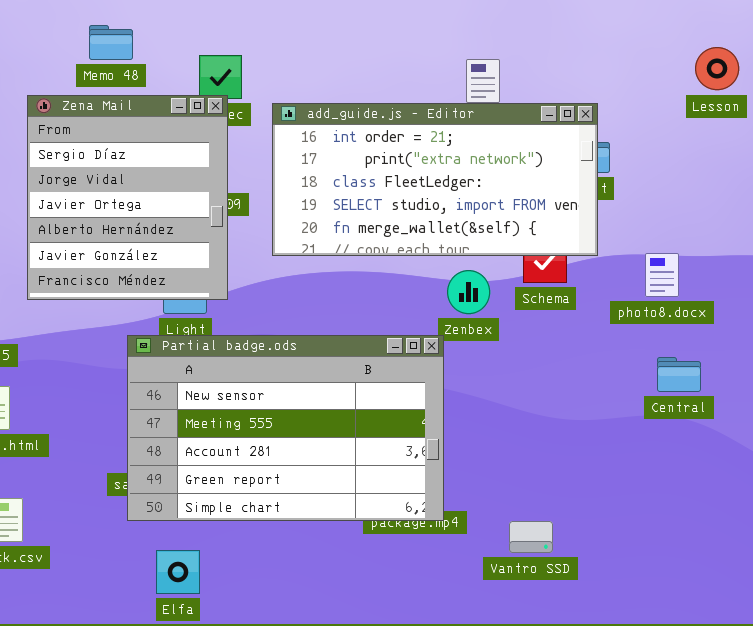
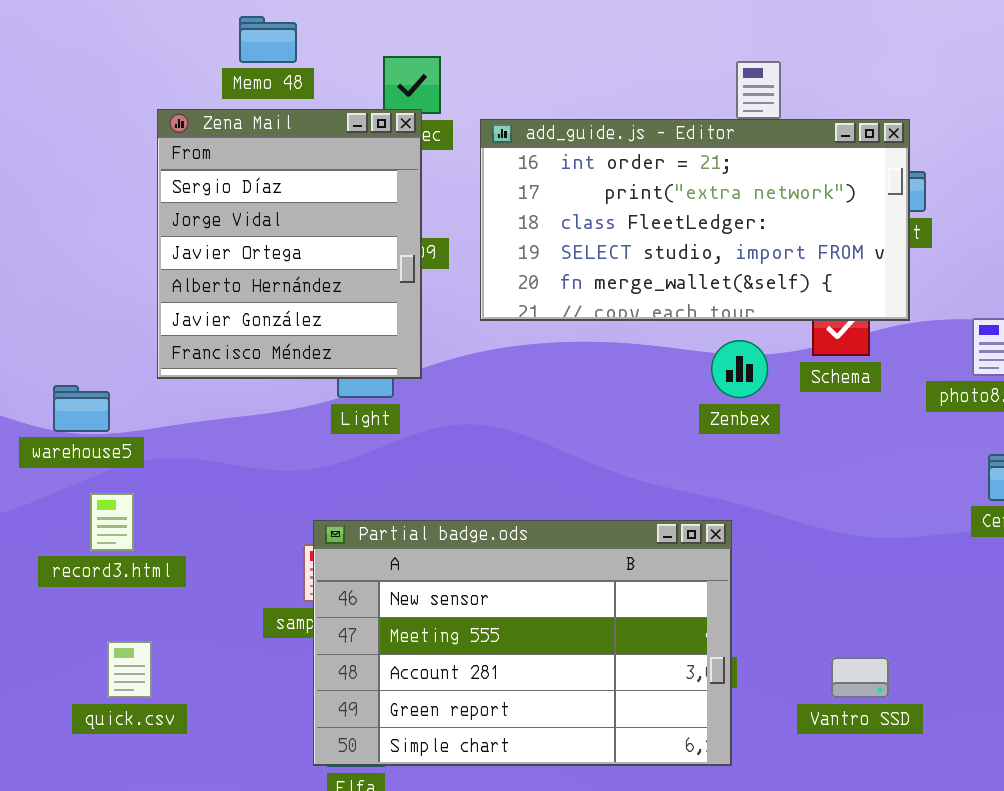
Partial badge.ods: [127,335,444,521] -> [313,520,732,766], moved
Vantro SSD: [509,521,553,553] -> [831,657,889,698], moved

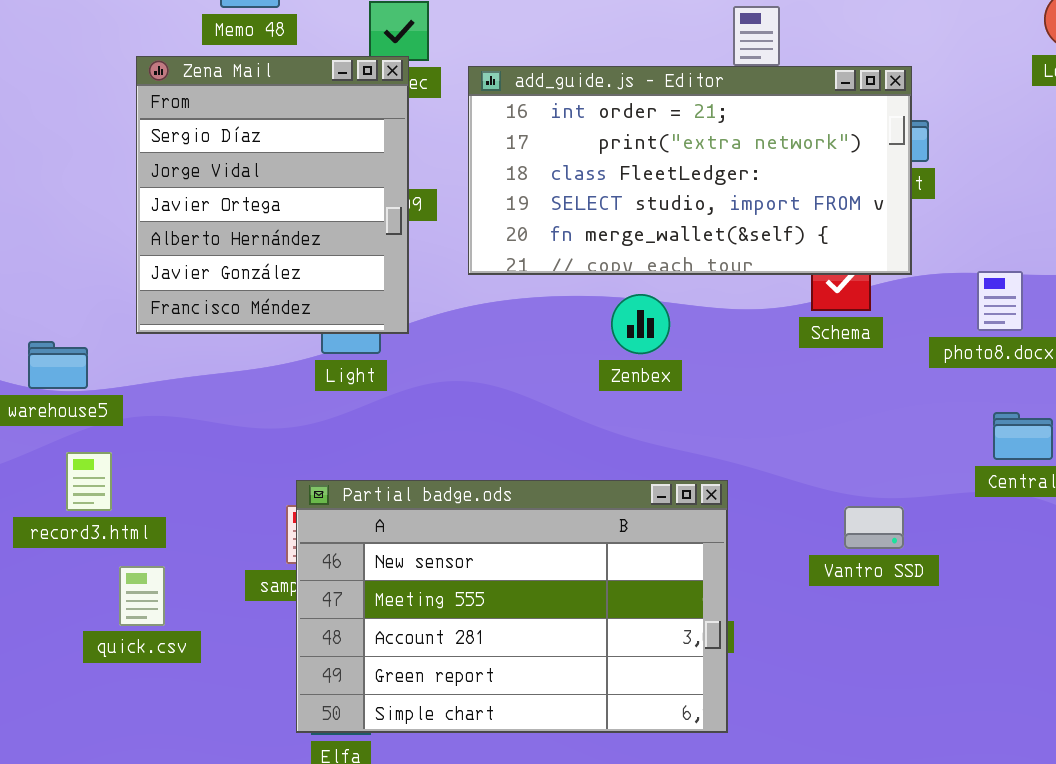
Zenbex: [711,340,768,398] -> [611,294,670,354], moved
quick.csv: [107,641,152,698] -> [119,566,165,626], moved
Vantro SSD: [831,657,889,698] -> [844,506,904,549], moved

